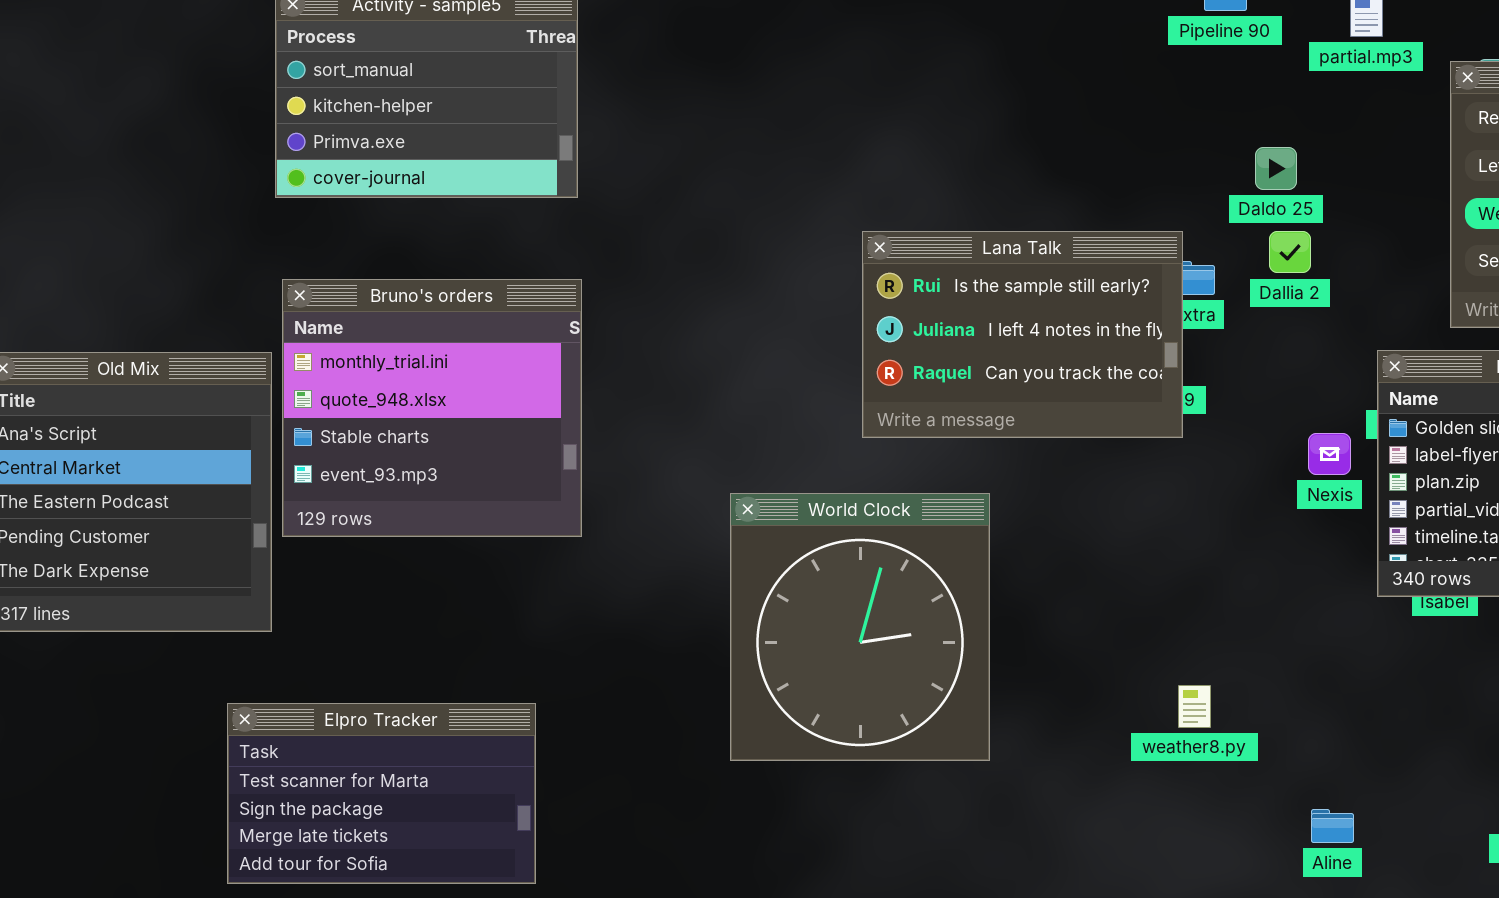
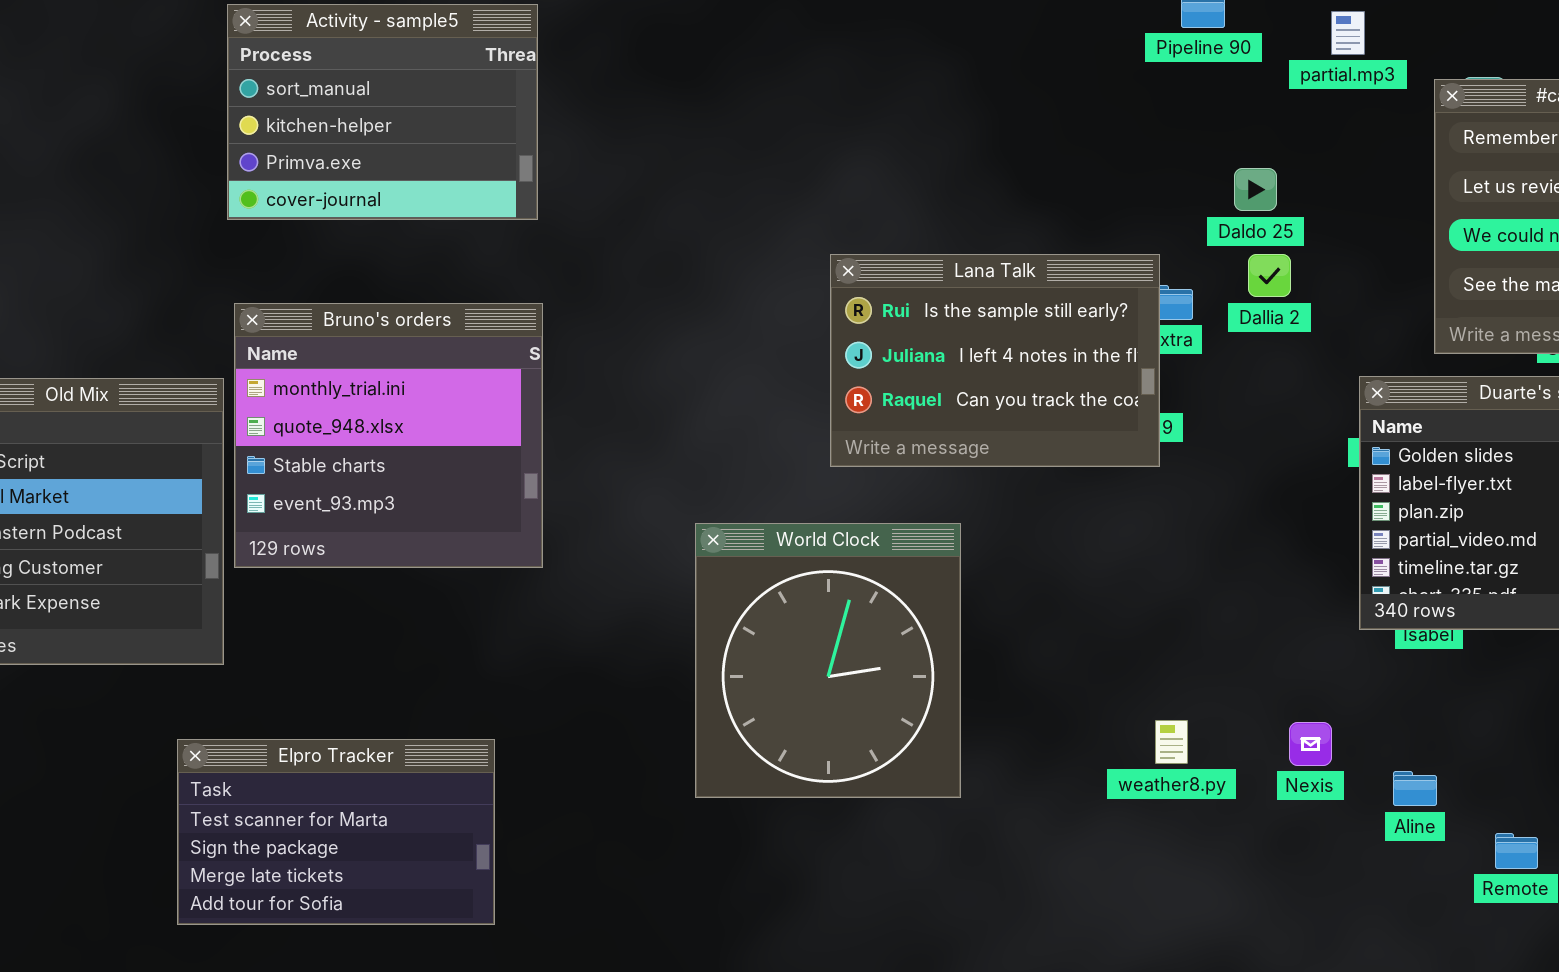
Nexis: [1308,433,1351,475] -> [1289,722,1332,766], moved
Aline: [1311,809,1354,843] -> [1393,771,1437,806], moved

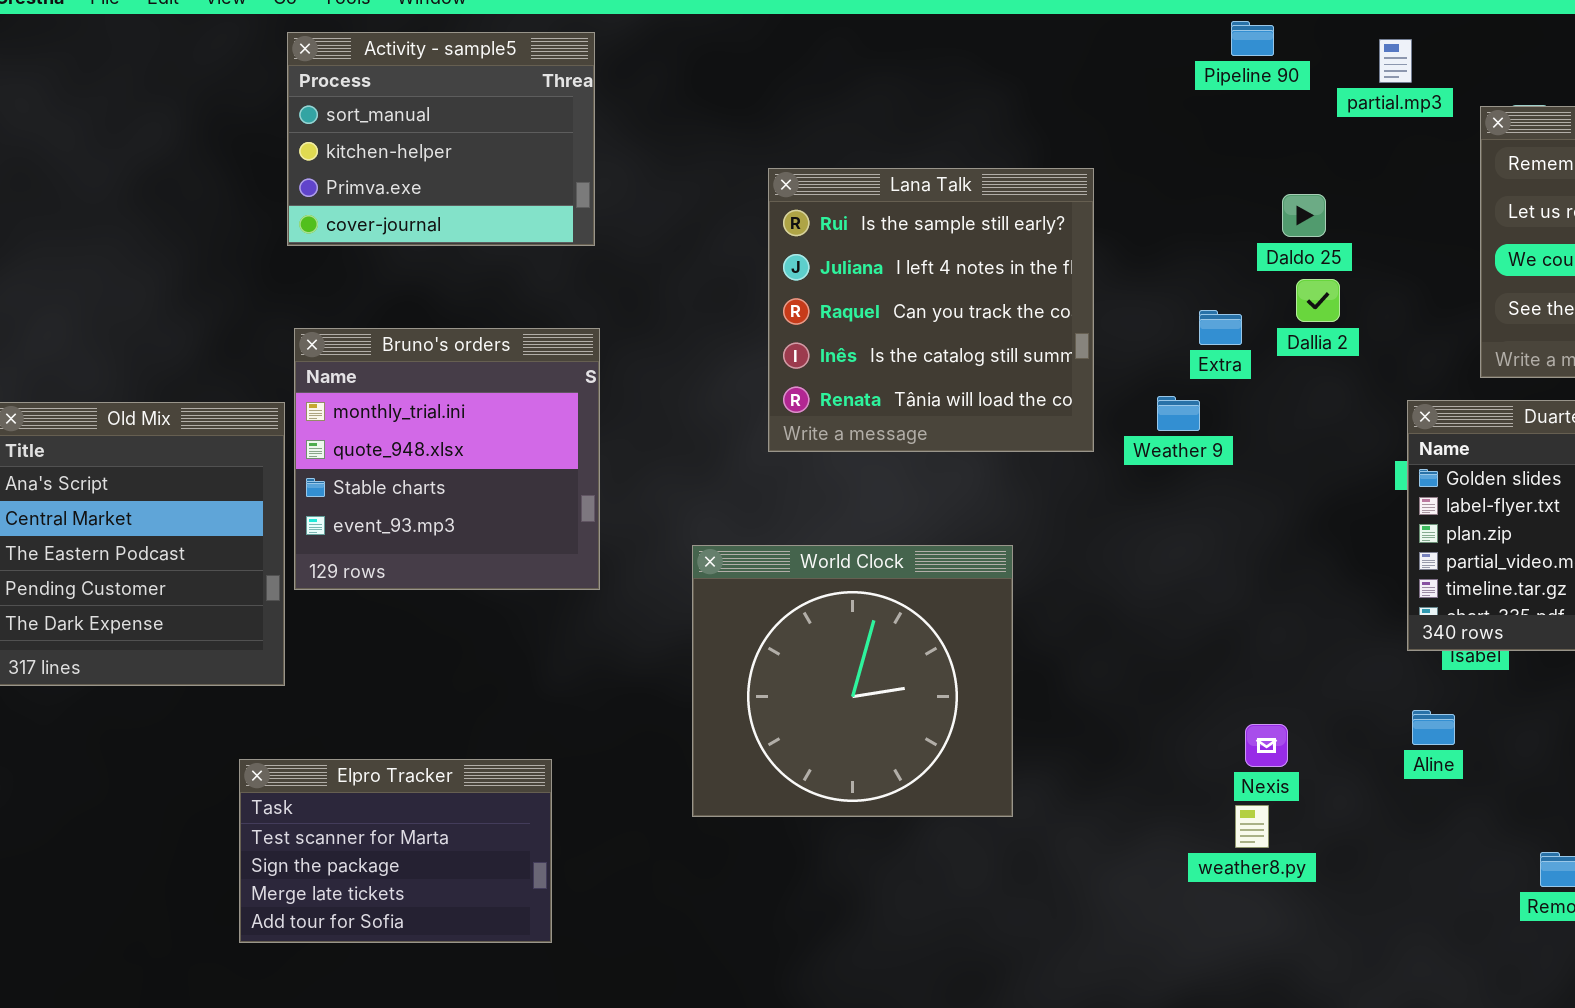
Lana Talk: [830,254,1160,467] -> [768,168,1094,452], moved, resized
World Clock: [695,523,961,798] -> [692,545,1013,817], resized
weather8.py: [1155,720,1188,764] -> [1235,805,1269,848], moved
Nexis: [1289,722,1332,766] -> [1245,724,1288,767], moved
Aline: [1393,771,1437,806] -> [1412,710,1455,745], moved

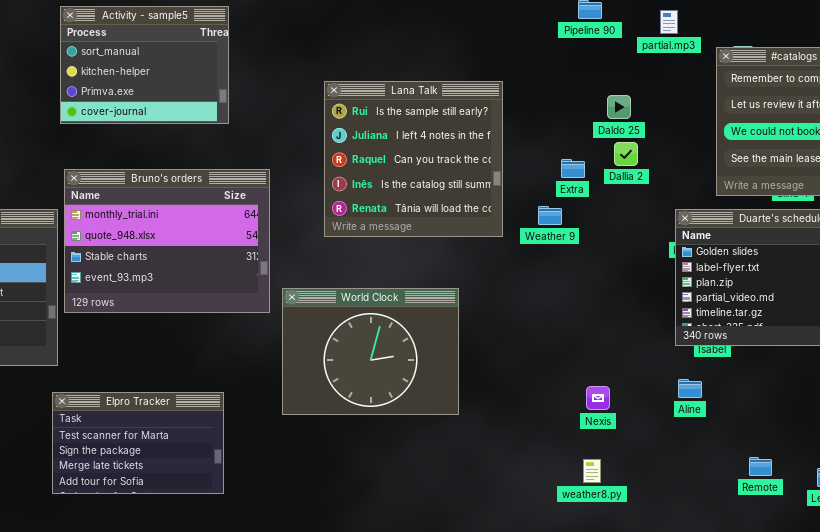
Bruno's orders: [294,328,600,590] -> [64,169,270,313], resized
World Clock: [692,545,1013,817] -> [282,288,459,415], resized
Elpro Tracker: [239,759,552,943] -> [52,392,224,494], moved
weather8.py: [1235,805,1269,848] -> [583,459,601,483], moved

